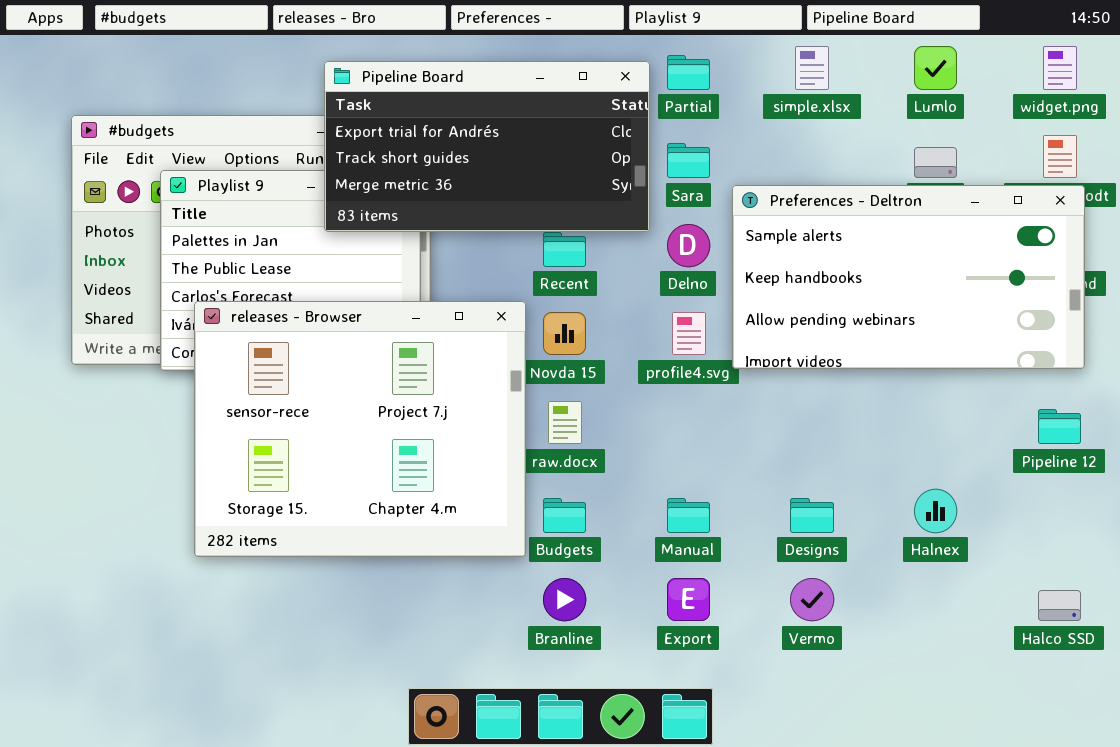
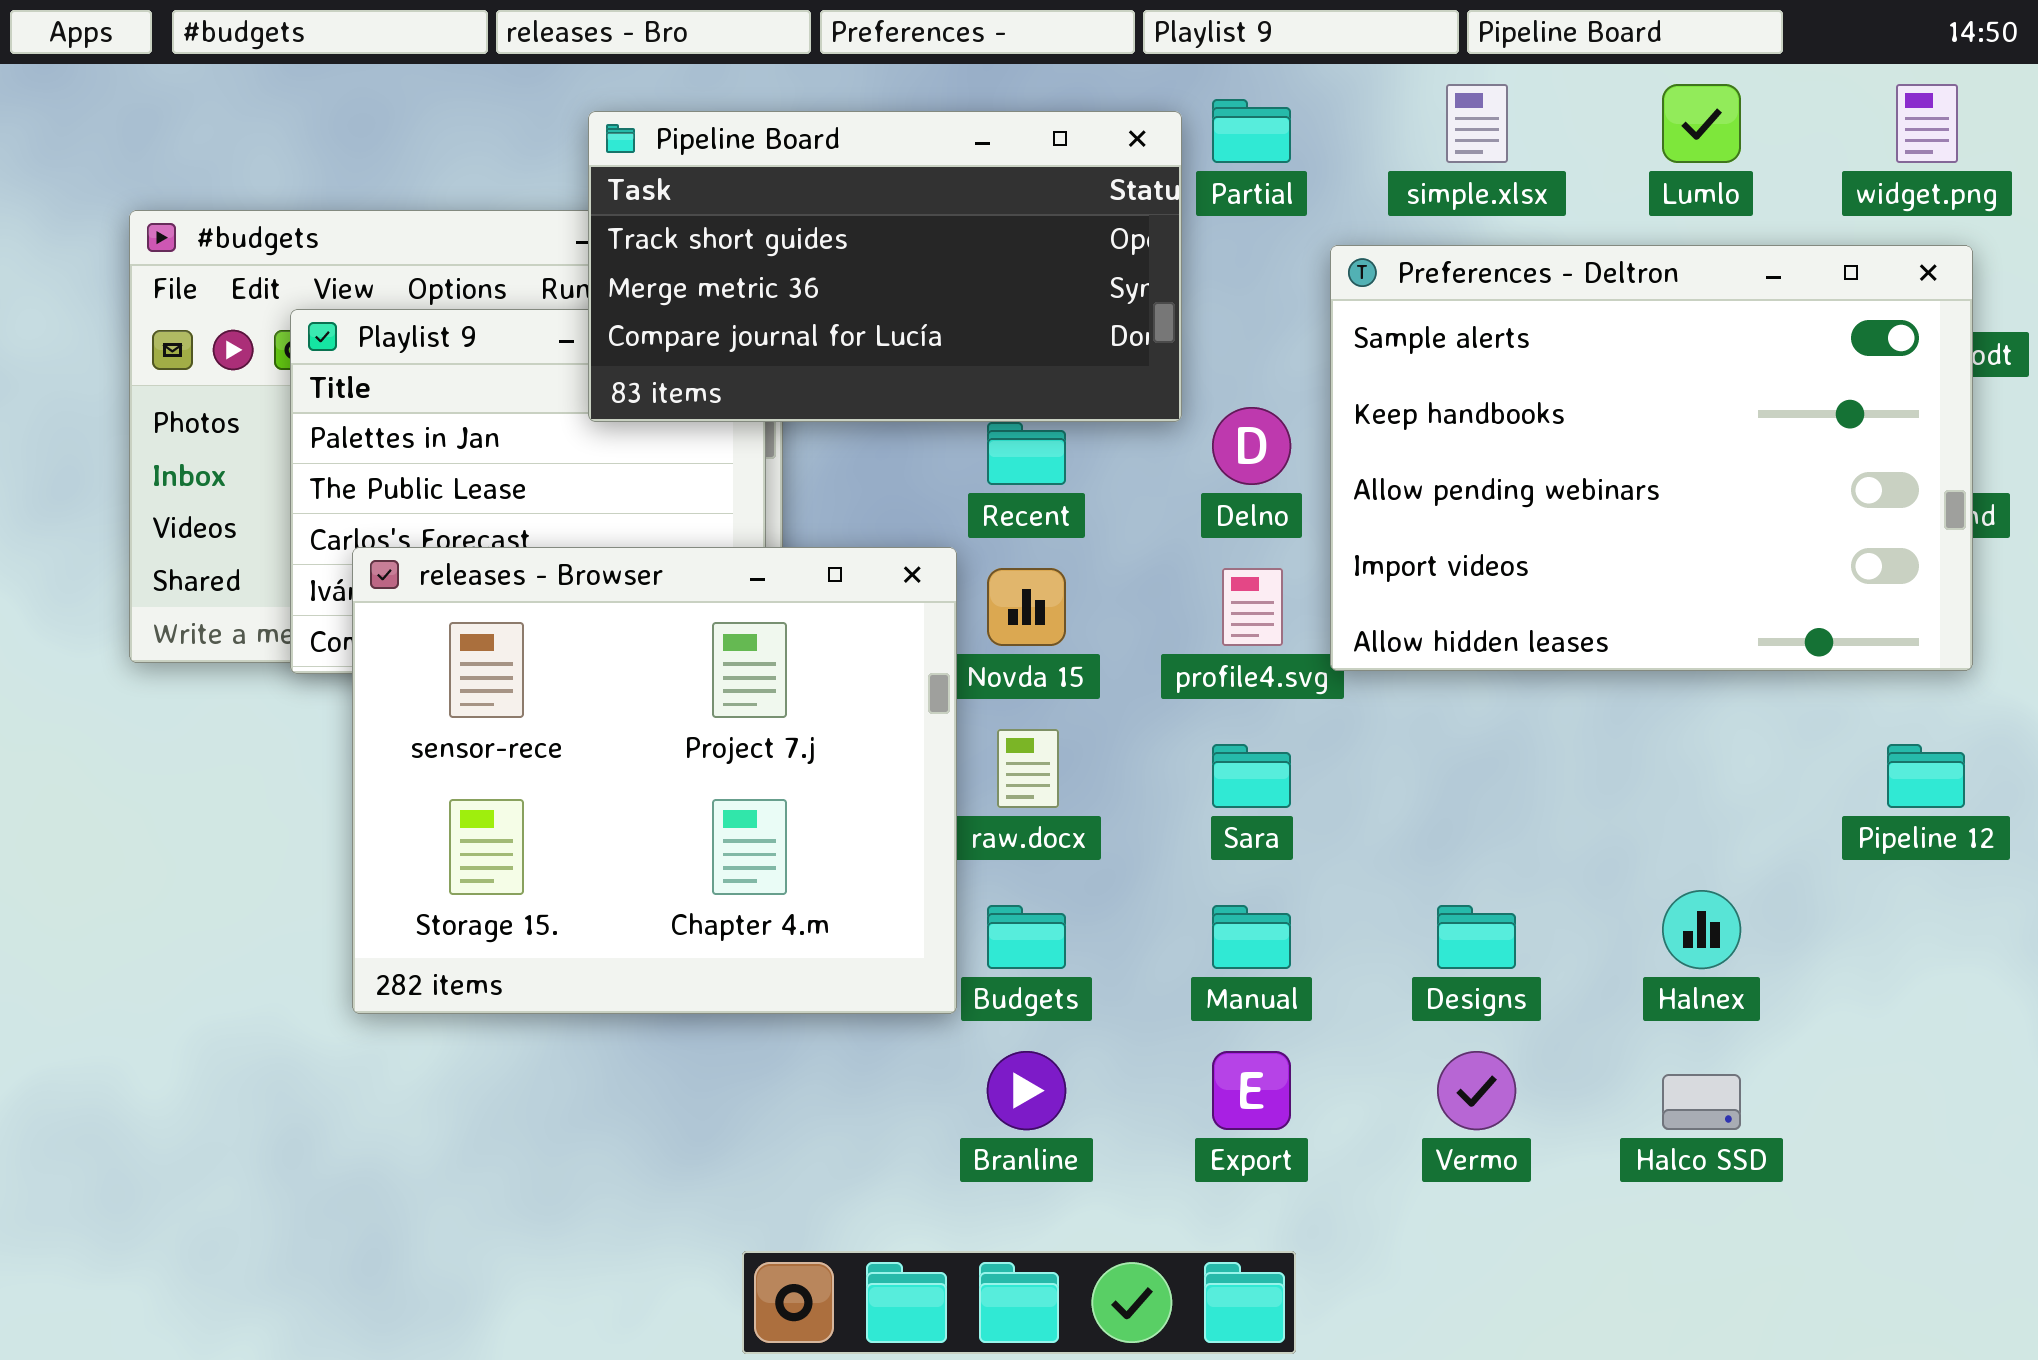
Pipeline Board: [324,61,650,232] -> [588,111,1182,422], scrolled down 1 row
Sara: [667,143,710,178] -> [1212,744,1291,808], moved
Preferences - Deltron: [732,185,1085,369] -> [1330,245,1973,671], resized
Halco SSD: [1038,590,1081,621] -> [1662,1074,1741,1130], moved

